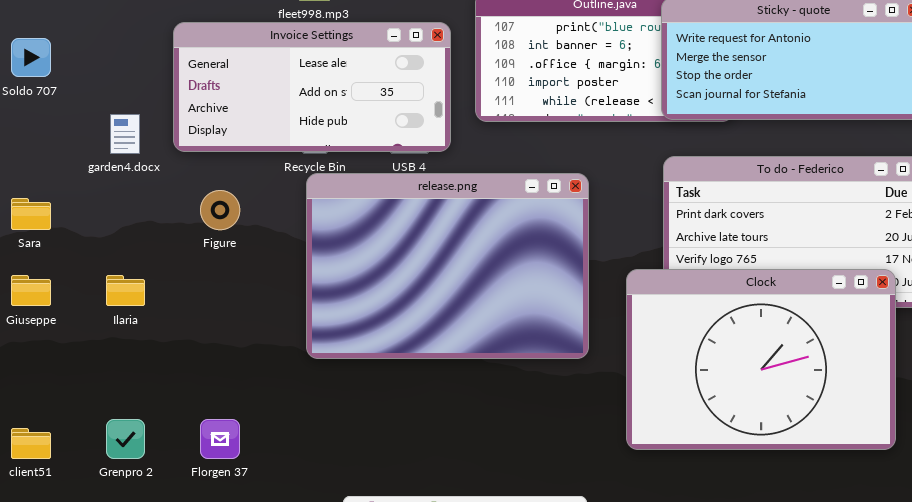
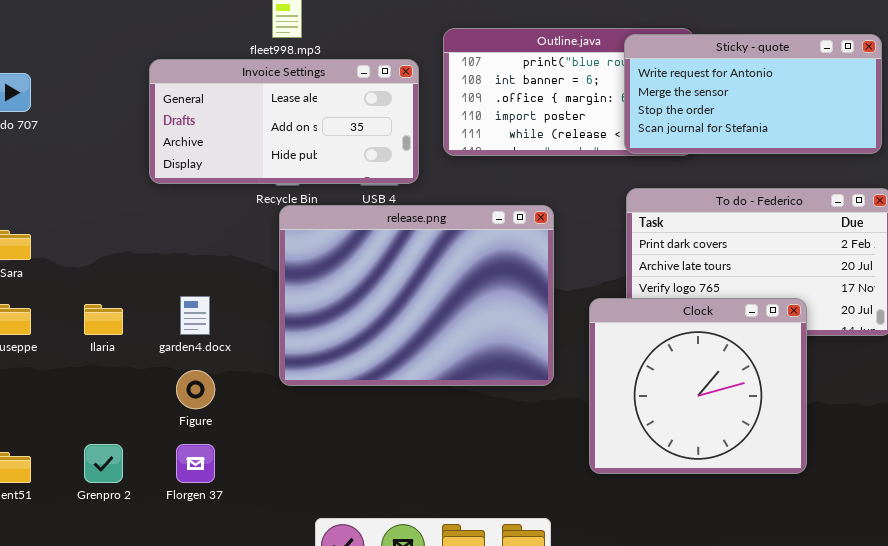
garden4.docx: [110,114,140,154] -> [180,296,210,335], moved
Figure: [200,190,240,230] -> [176,370,215,409], moved
Clock: [626,269,896,450] -> [589,298,807,474], resized

